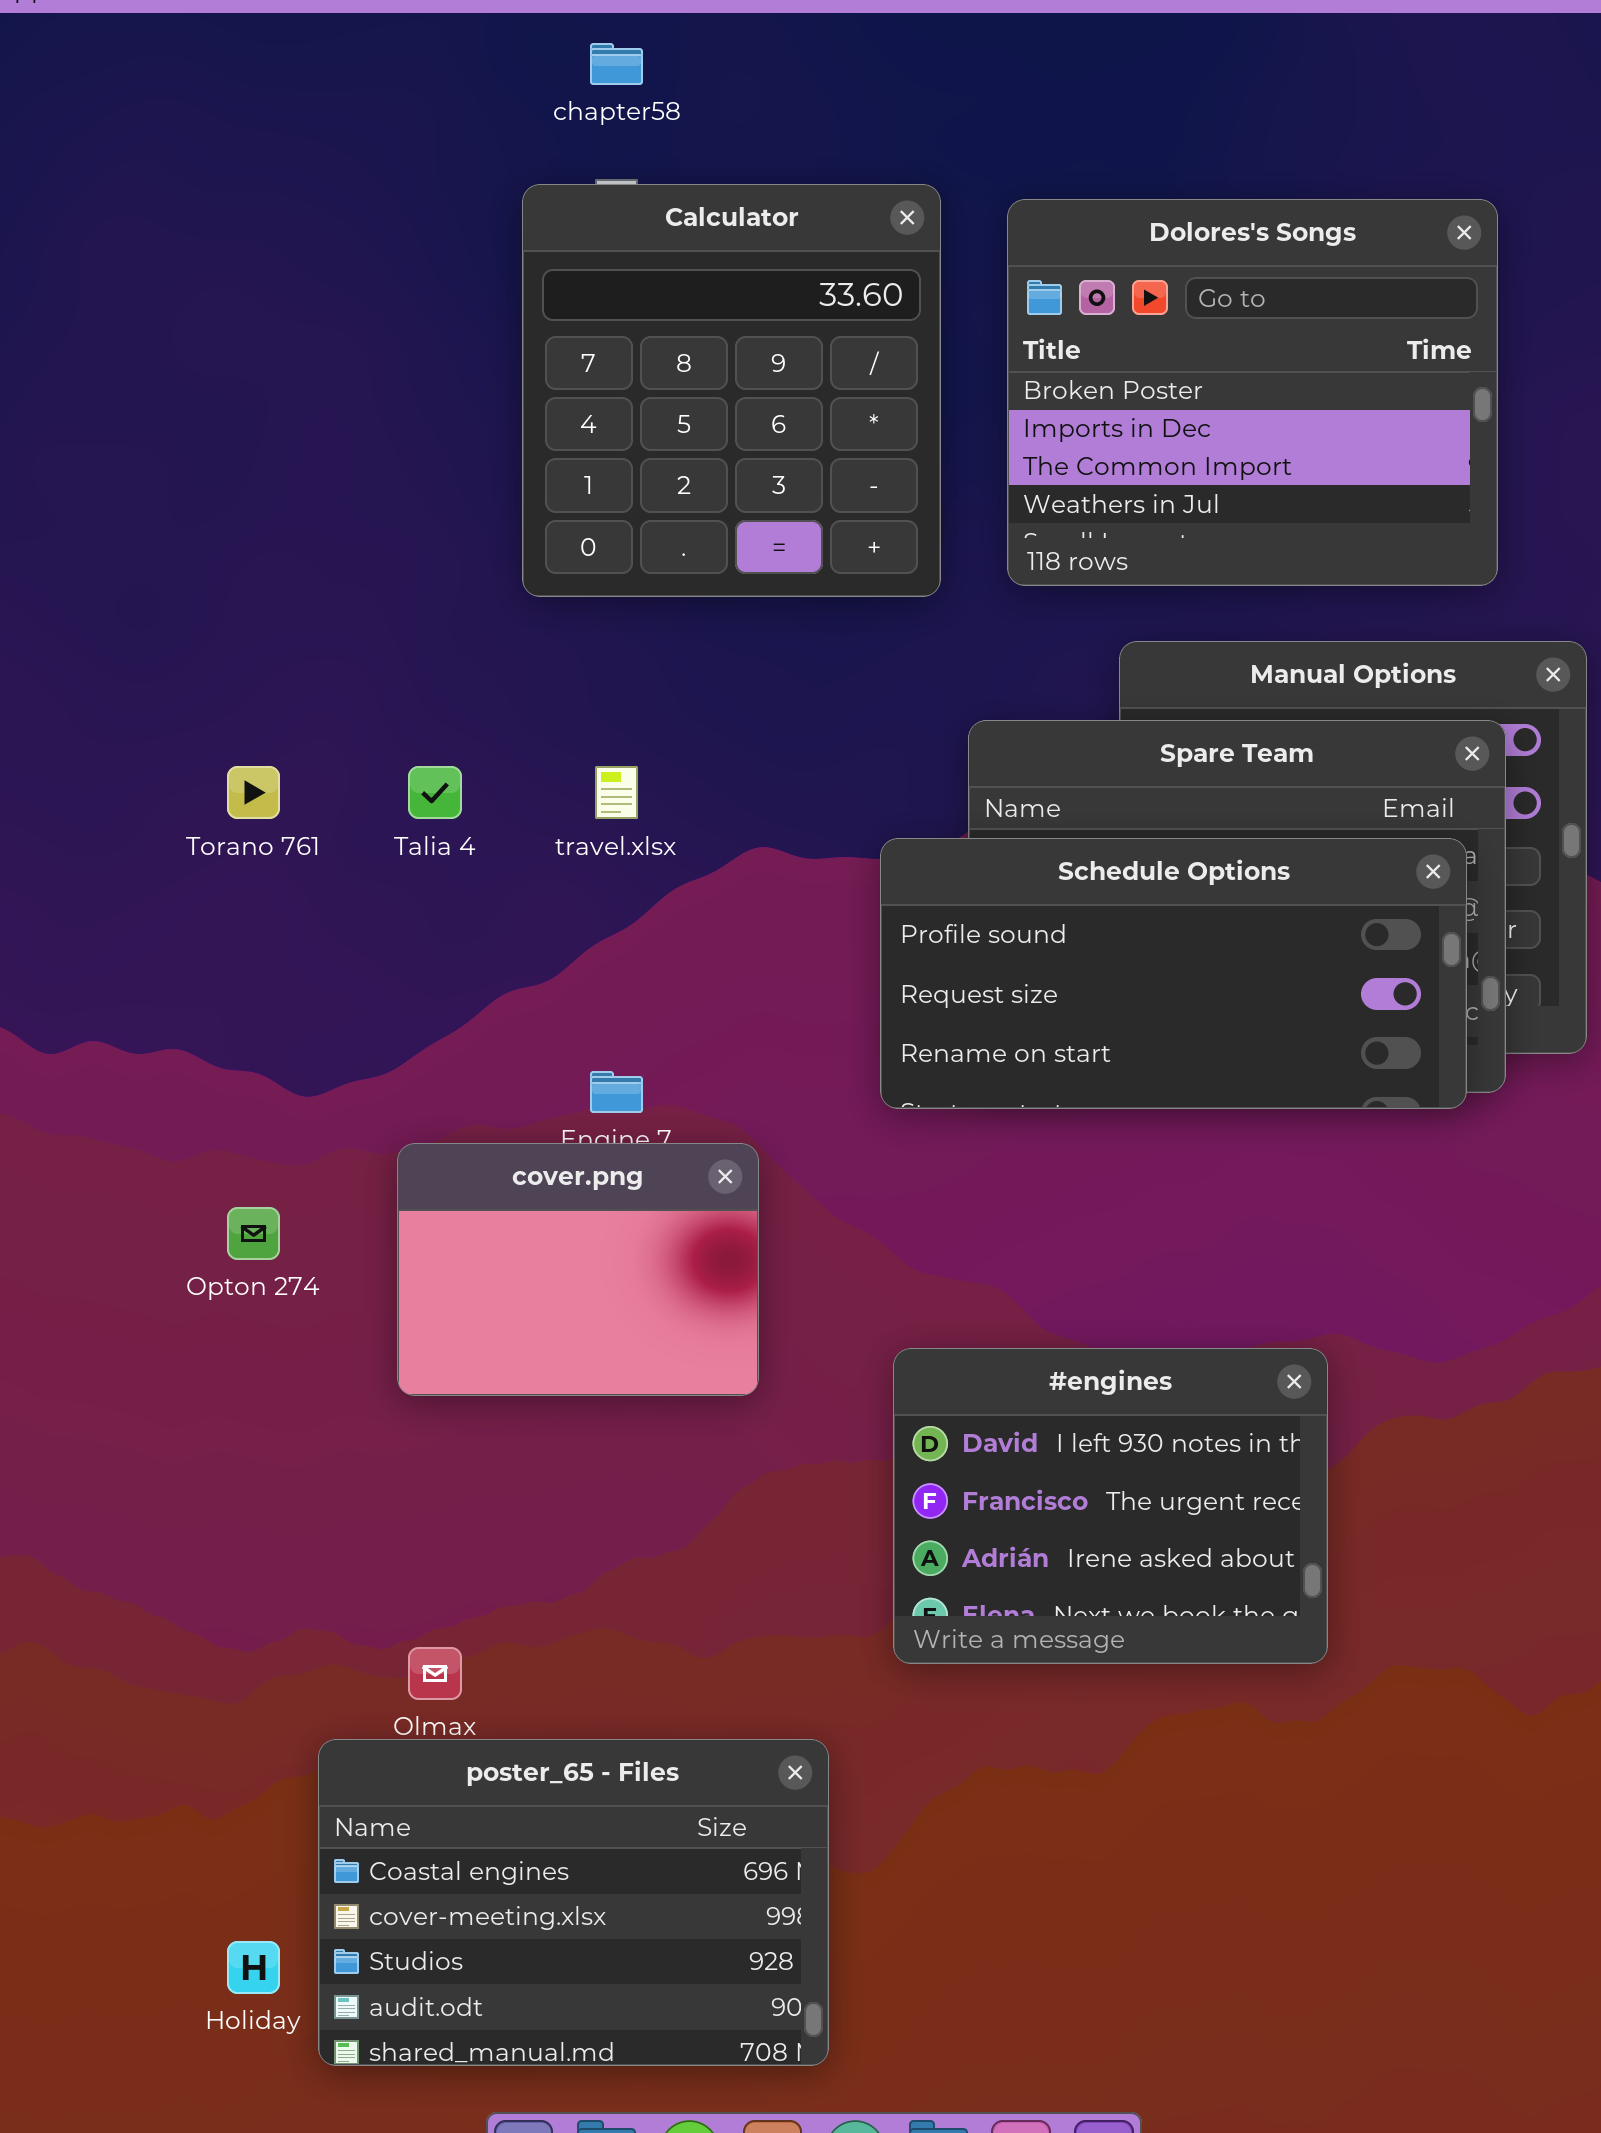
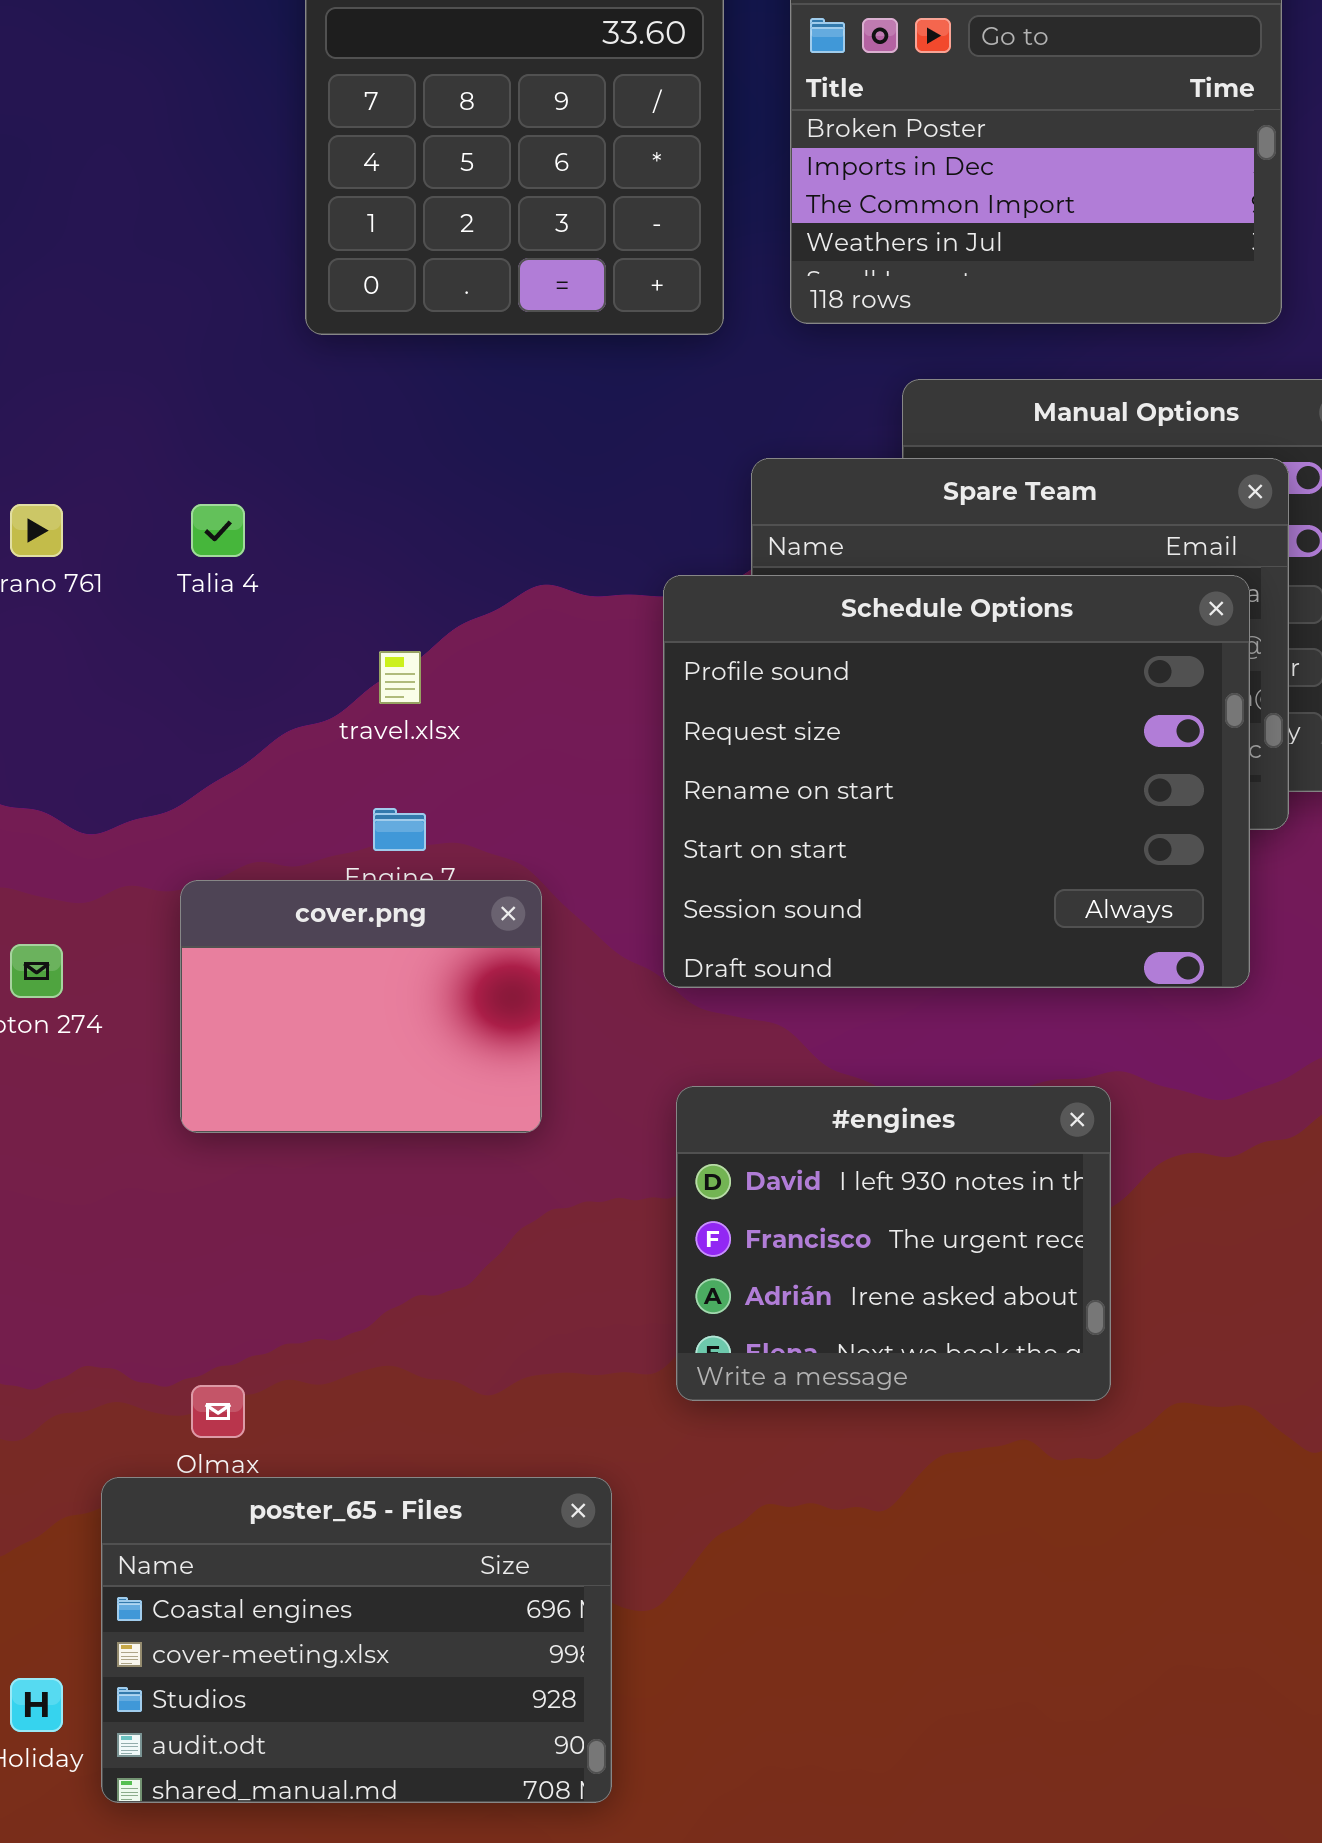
travel.xlsx: [595,766,638,819] -> [379,651,421,704], moved
Schedule Options: [880,838,1467,1109] -> [663,575,1250,988], resized

